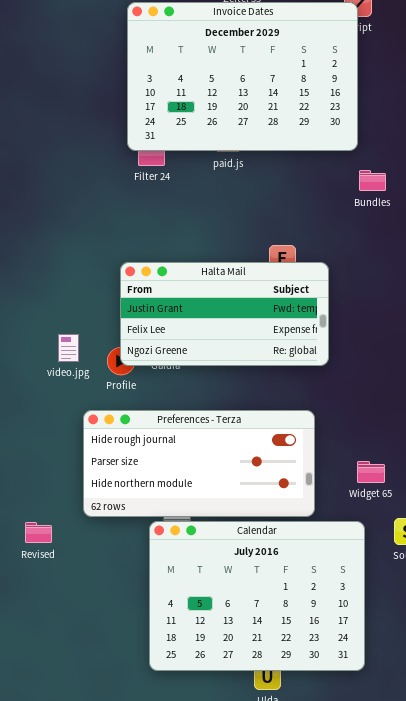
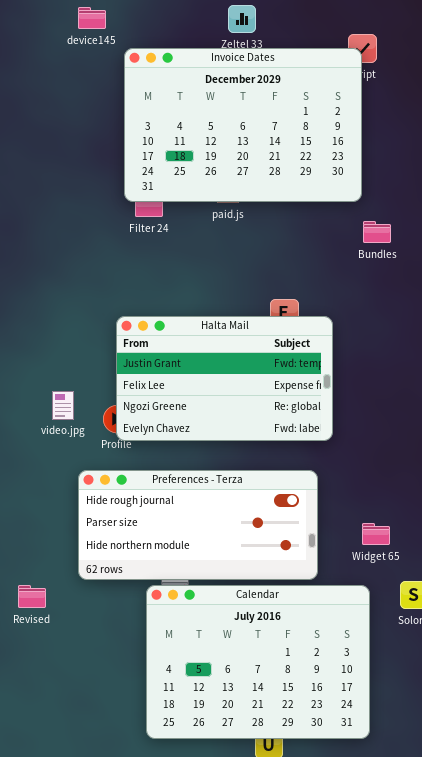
Halta Mail: [120,262,329,366] -> [116,316,333,441], resized

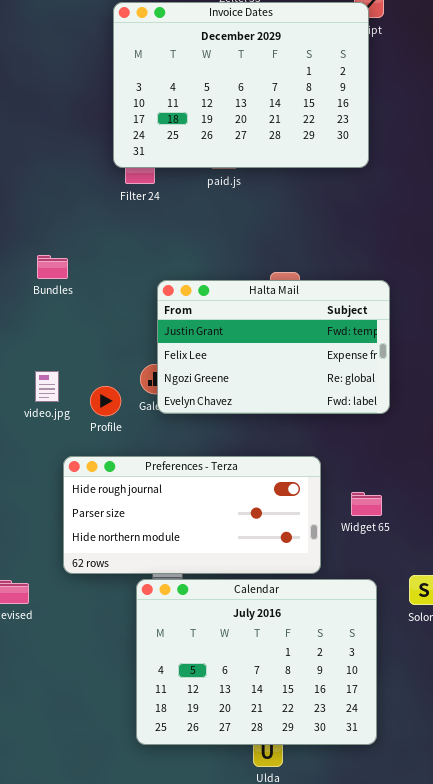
Bundles: [363,221,391,243] -> [37,255,68,279], moved
Halta Mail: [116,316,333,441] -> [157,280,390,414], moved
Widget 65: [362,523,390,545] -> [351,492,382,516], moved

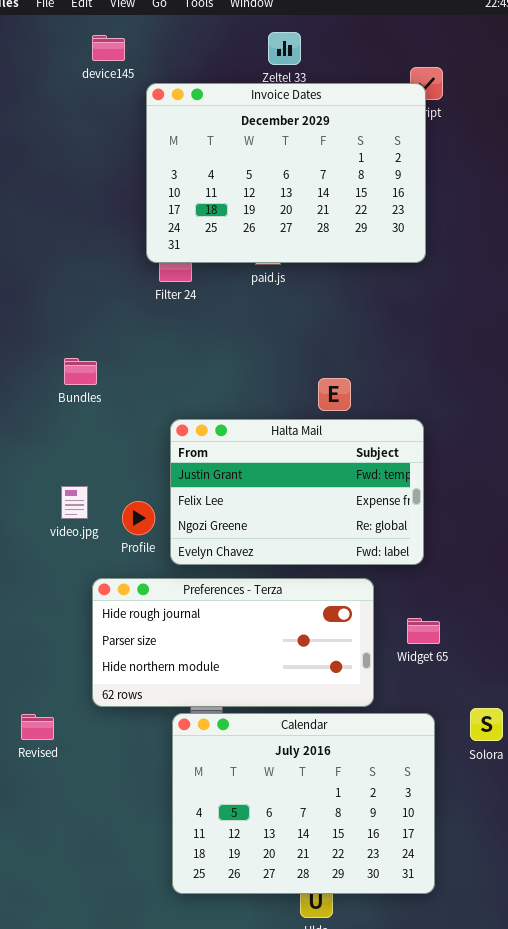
Halta Mail: [157,280,390,414] -> [170,419,424,565], moved

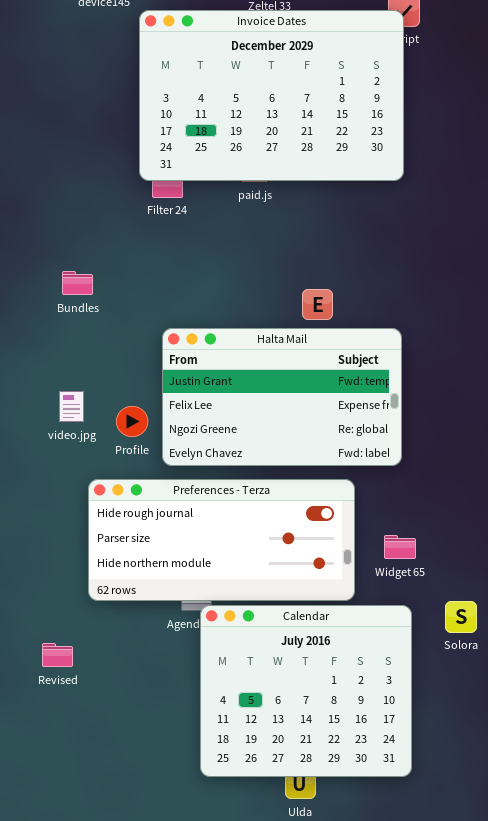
Widget 65: [407,618,440,644] -> [384,535,416,559], moved
Calendar: [172,713,435,894] -> [200,605,412,777], resized
Revised: [21,714,54,740] -> [42,643,73,667], moved

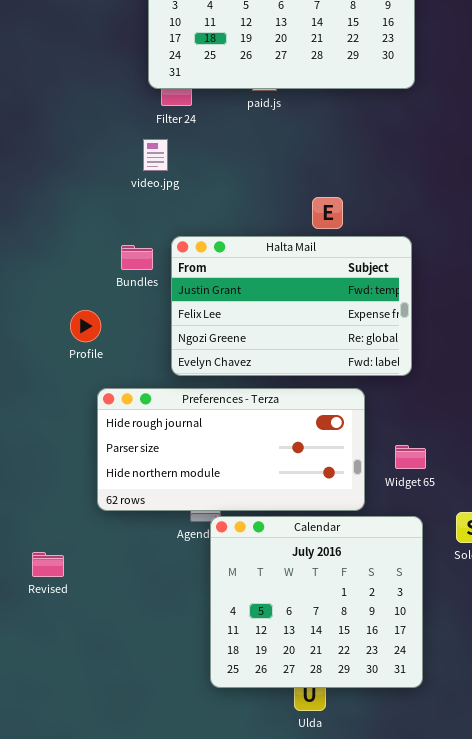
Bundles: [62,271,93,295] -> [121,245,153,270], moved
video.jpg: [59,391,84,422] -> [143,139,168,171], moved
Profile: [116,406,148,437] -> [70,310,101,342], moved
Revised: [42,643,73,667] -> [32,552,64,577], moved

